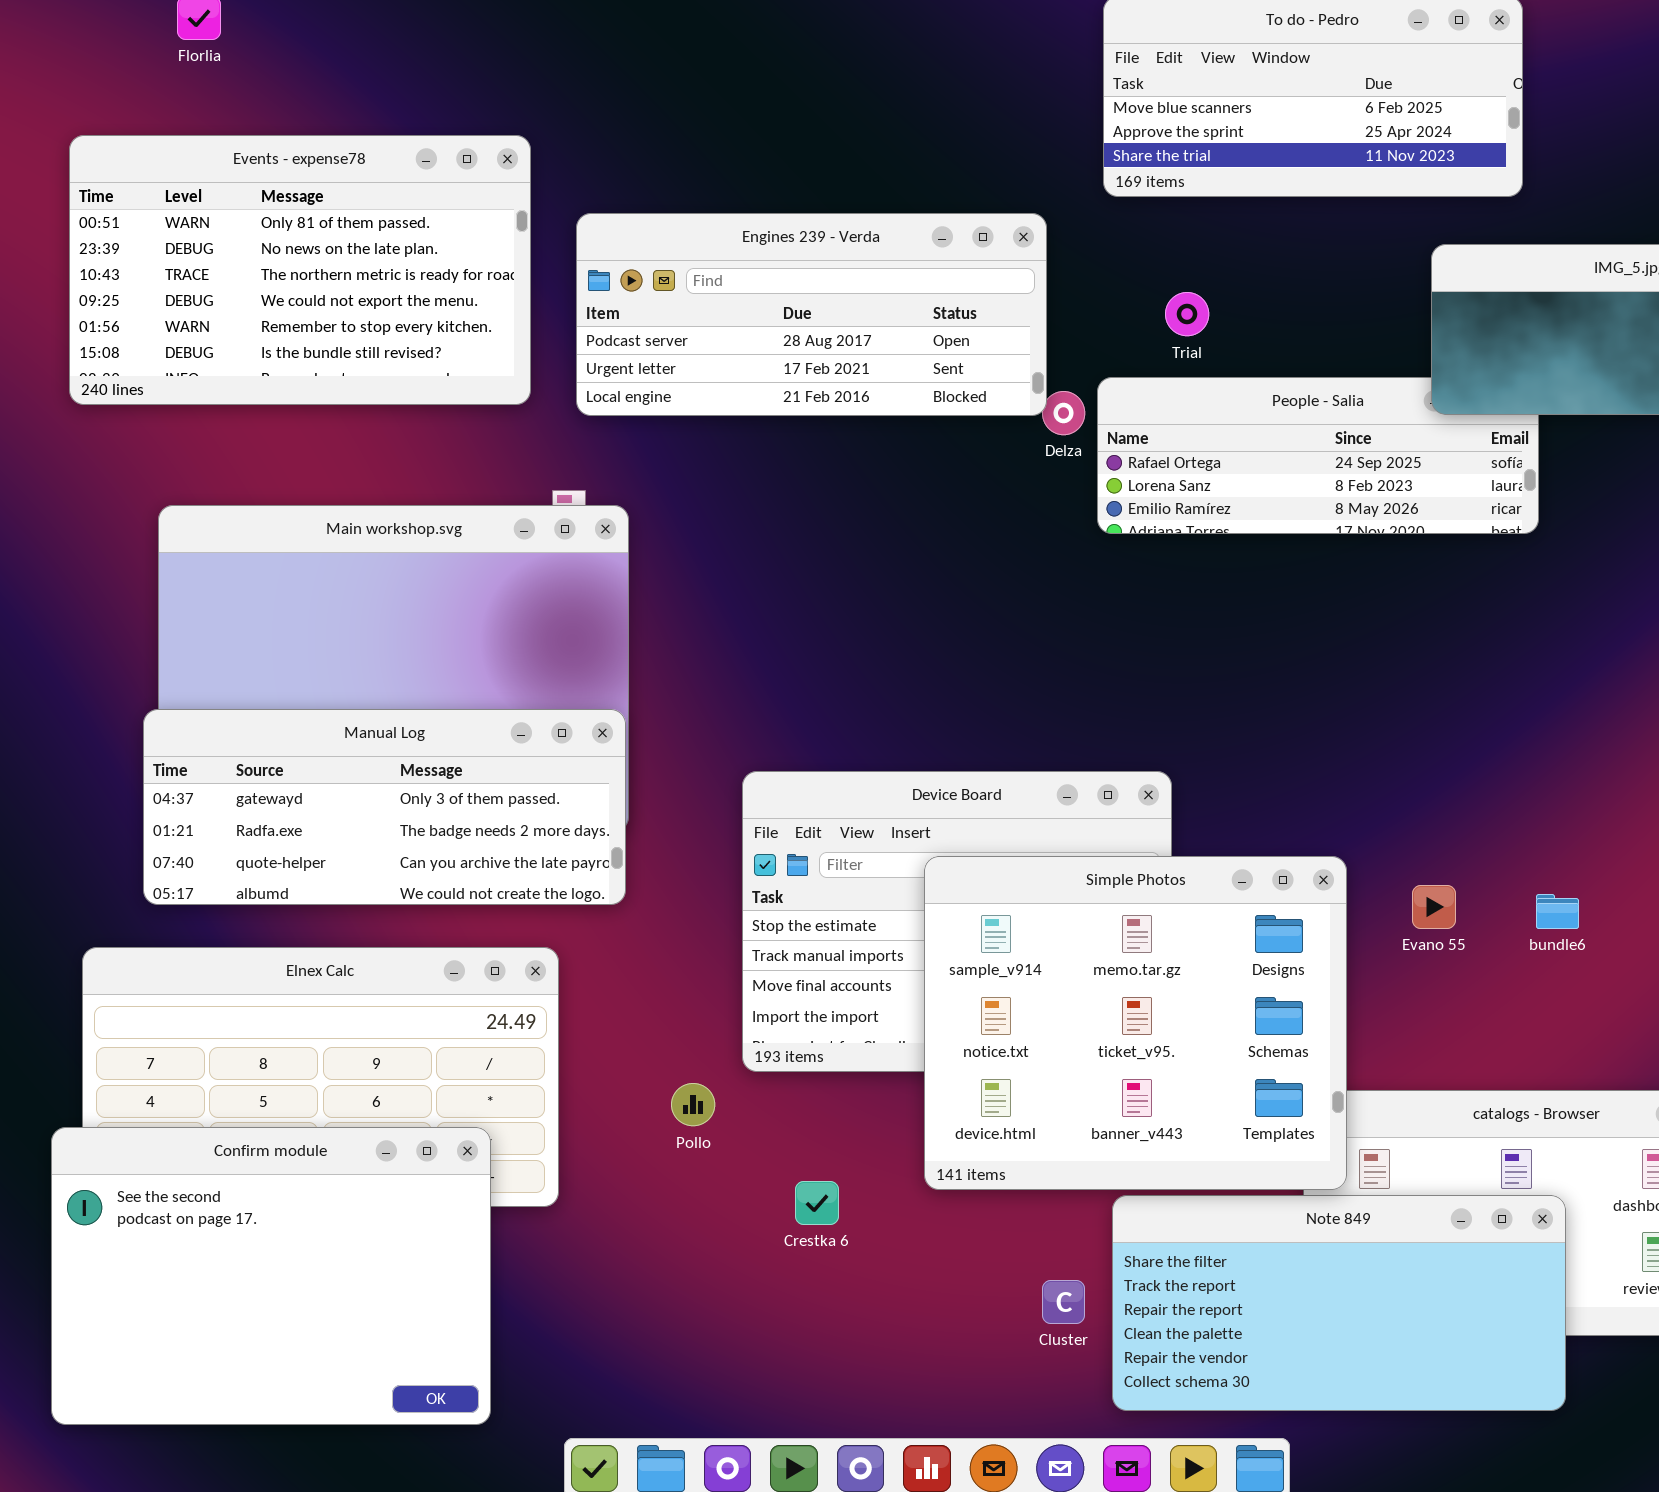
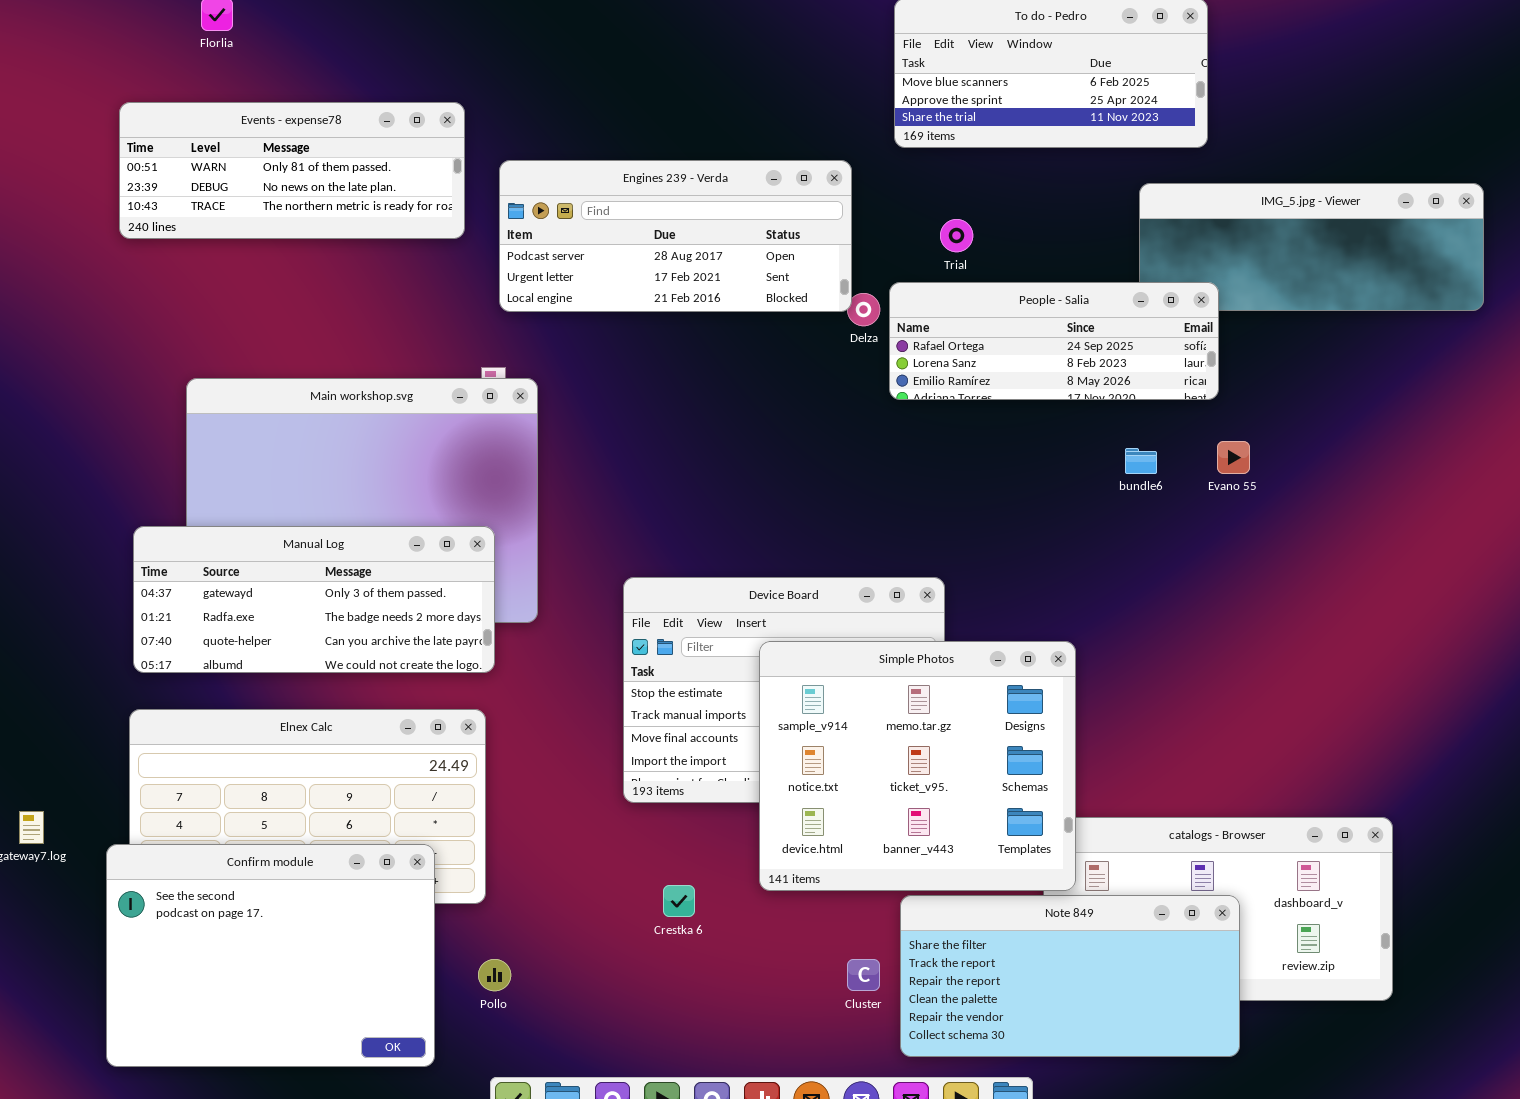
Events - expense78: [69,135,531,405] -> [119,102,465,239], resized
People - Salia: [1097,377,1539,534] -> [889,282,1219,400], raised
Manual Log: [143,709,626,905] -> [133,526,495,673], moved
Evano 55: [1412,885,1456,929] -> [1217,441,1250,474], moved
bundle6: [1536,894,1579,929] -> [1125,448,1157,474], moved
Pollo: [671,1083,715,1126] -> [478,959,511,991], moved

